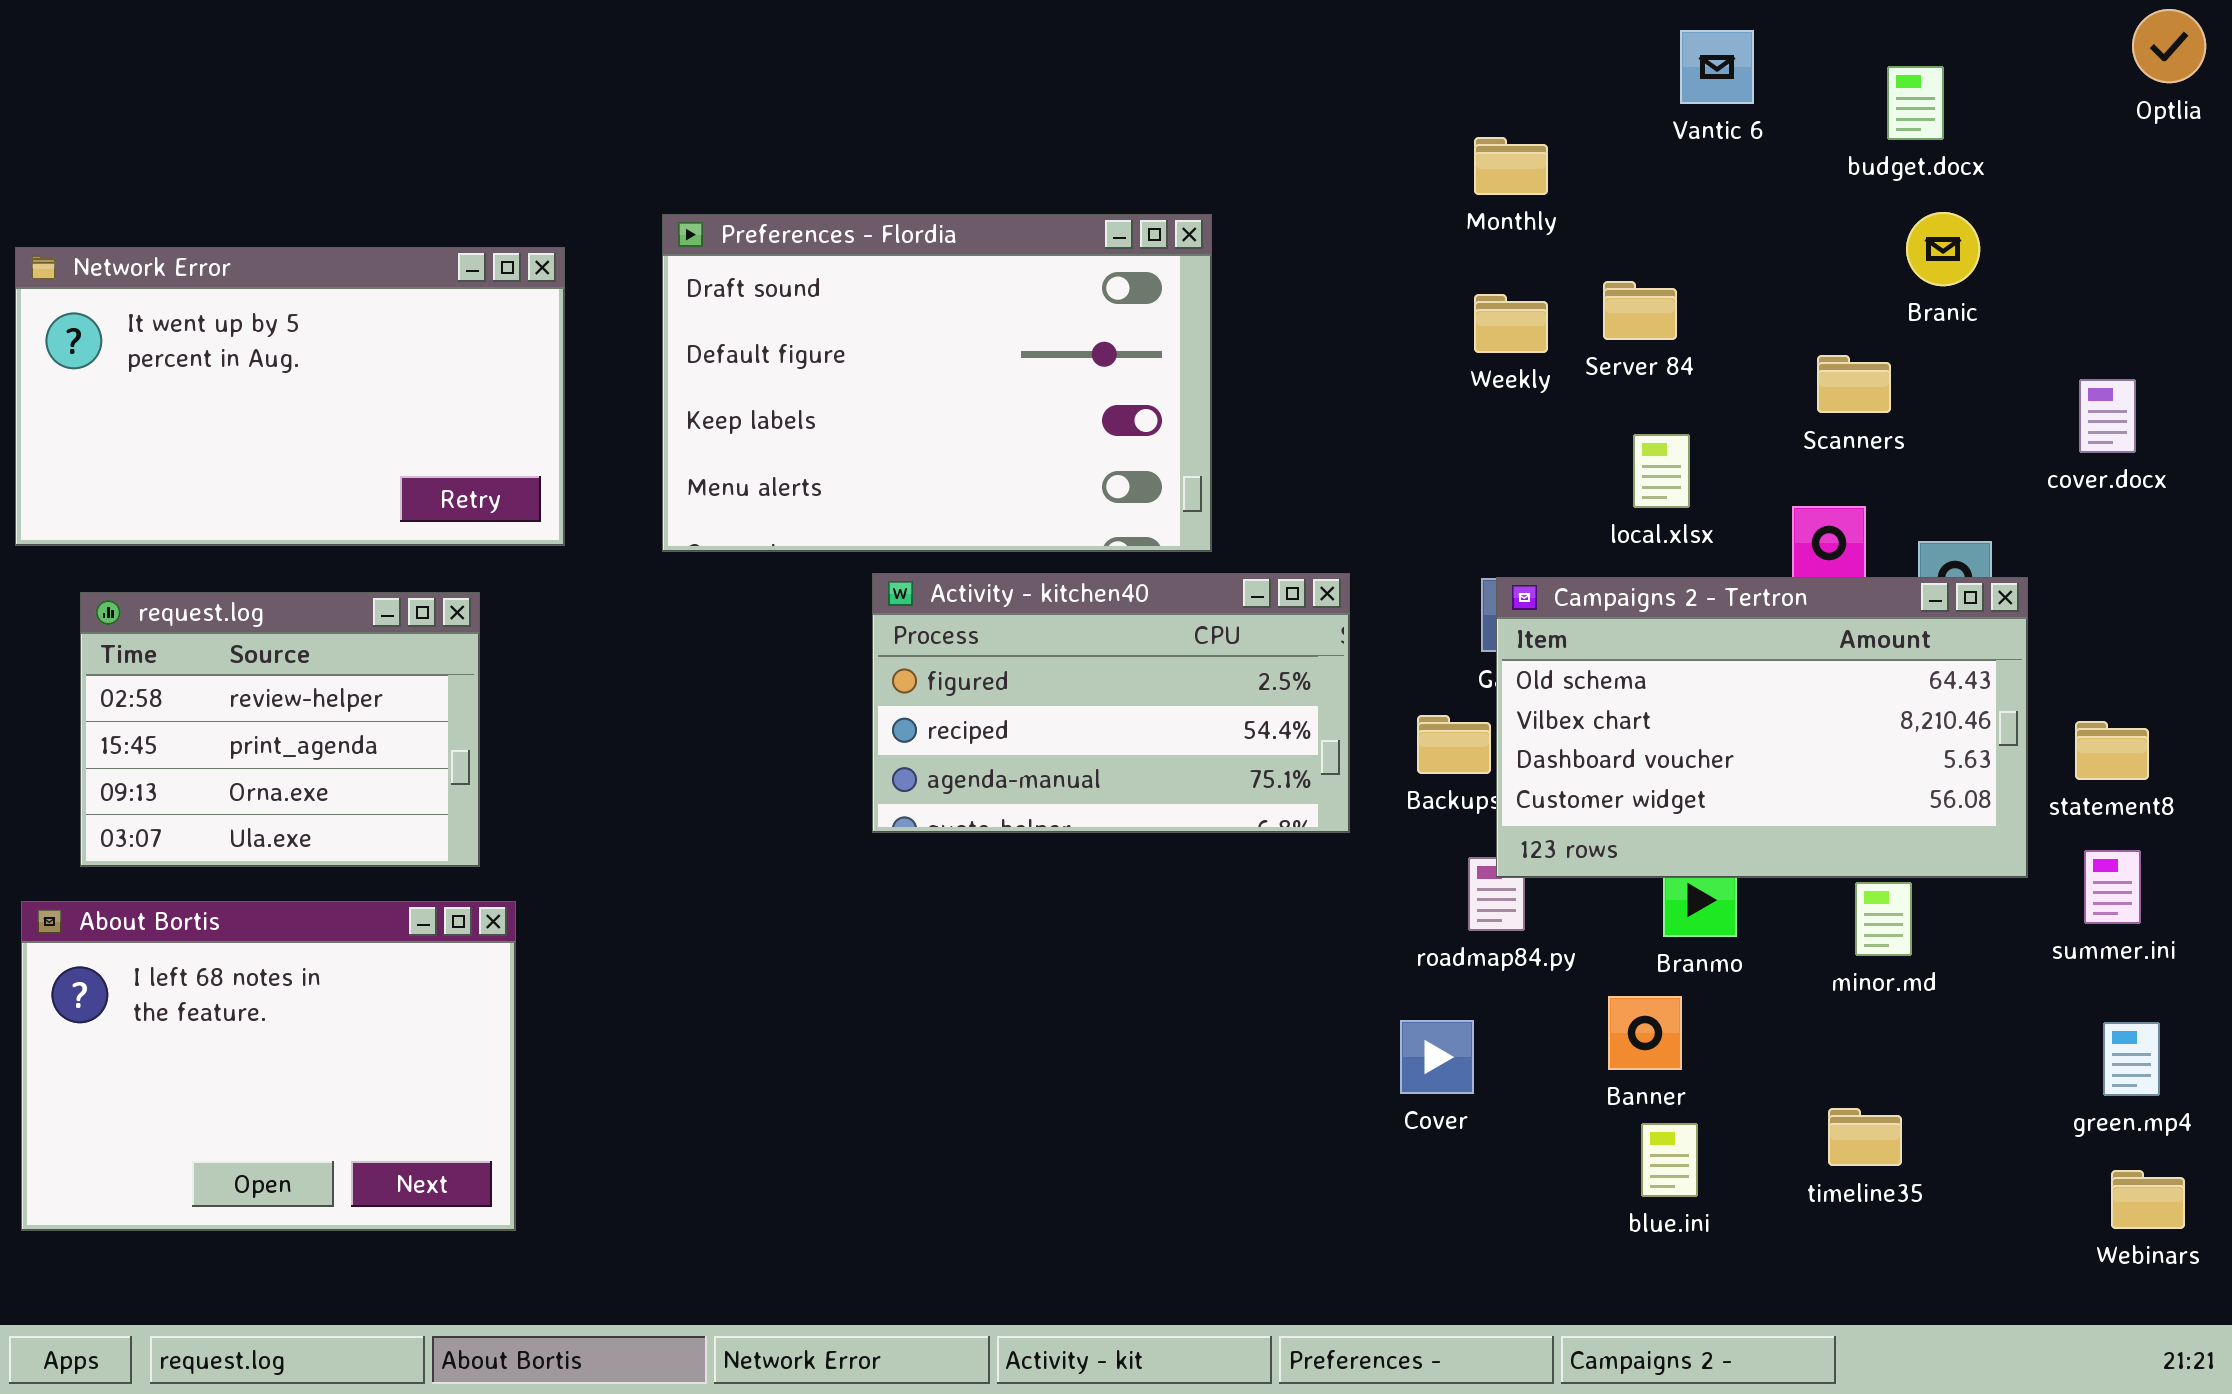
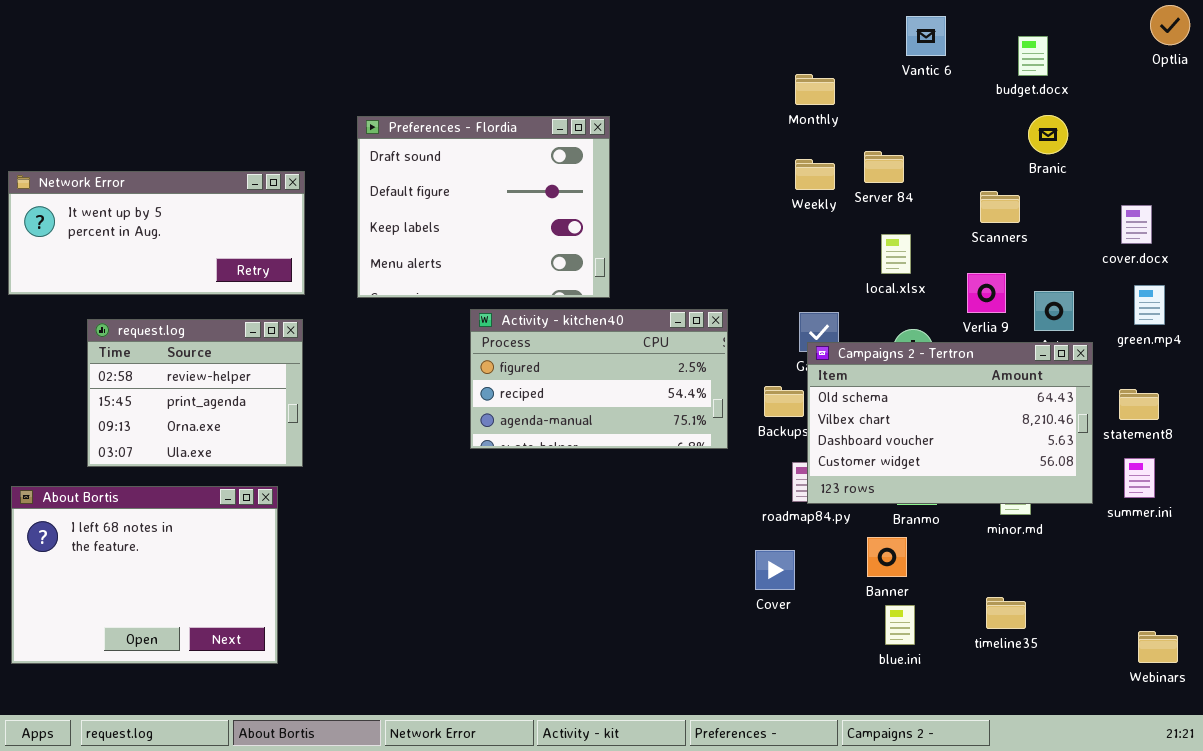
Preferences - Flordia: [662,214,1212,552] -> [357,116,610,298], resized
Network Error: [15,247,565,546] -> [8,171,305,295], resized
Campaigns 2 - Tertron: [1496,577,2028,878] -> [807,342,1093,504], moved
request.log: [80,592,480,867] -> [87,319,303,467], moved
green.mp4: [2103,1022,2160,1096] -> [1134,285,1165,325], moved

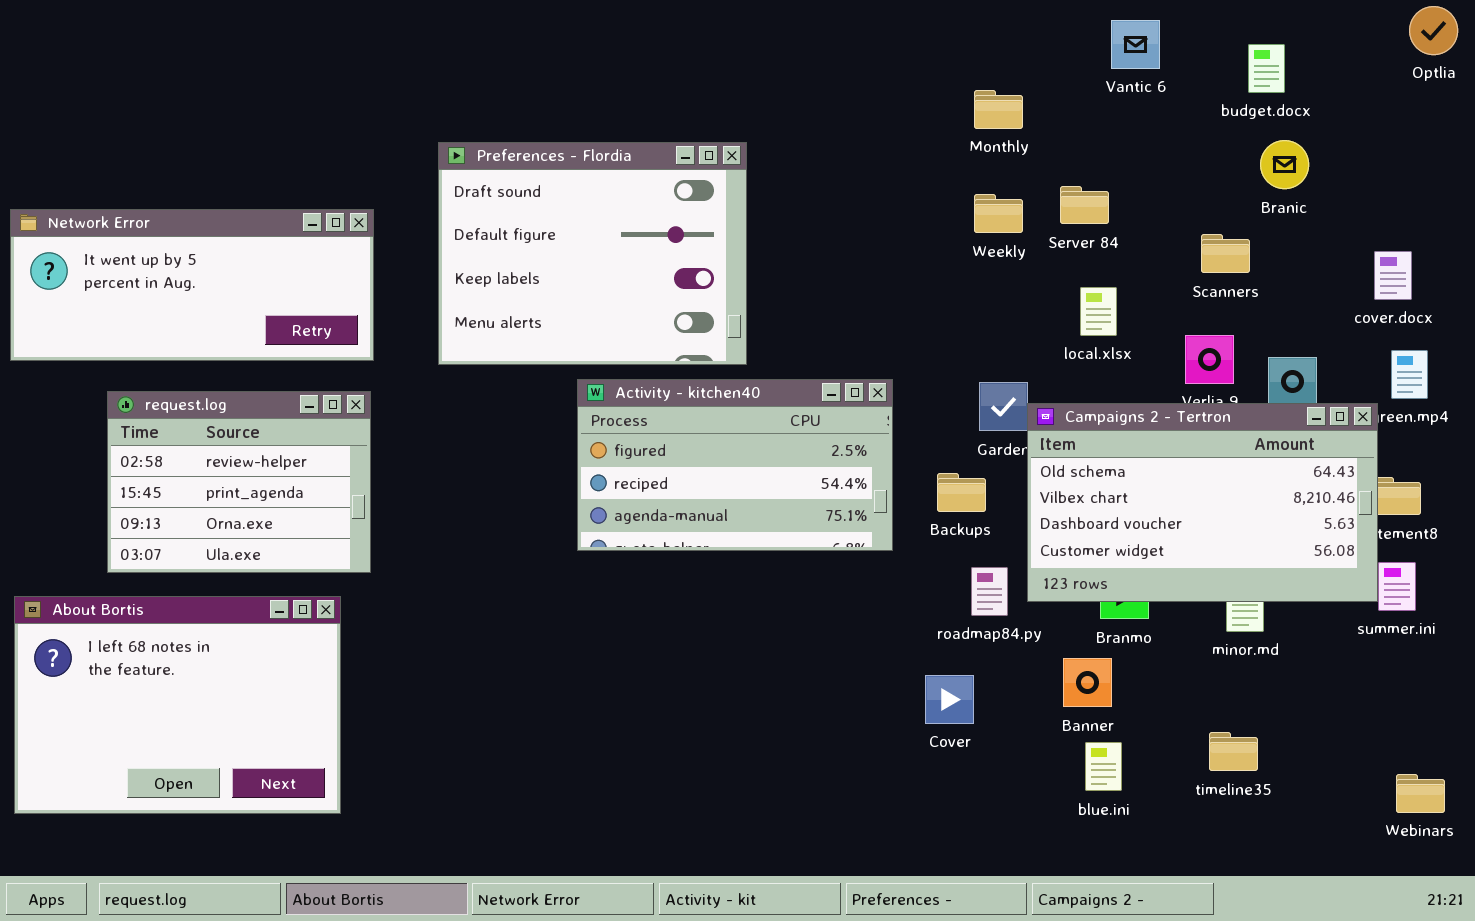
Campaigns 2 - Tertron: [807,342,1093,504] -> [1027,403,1378,602], moved

